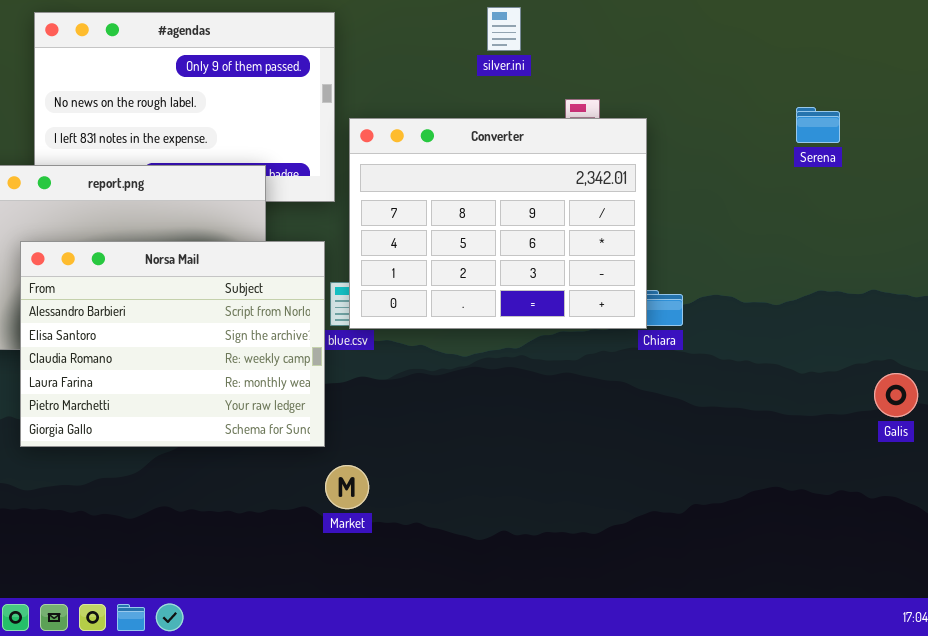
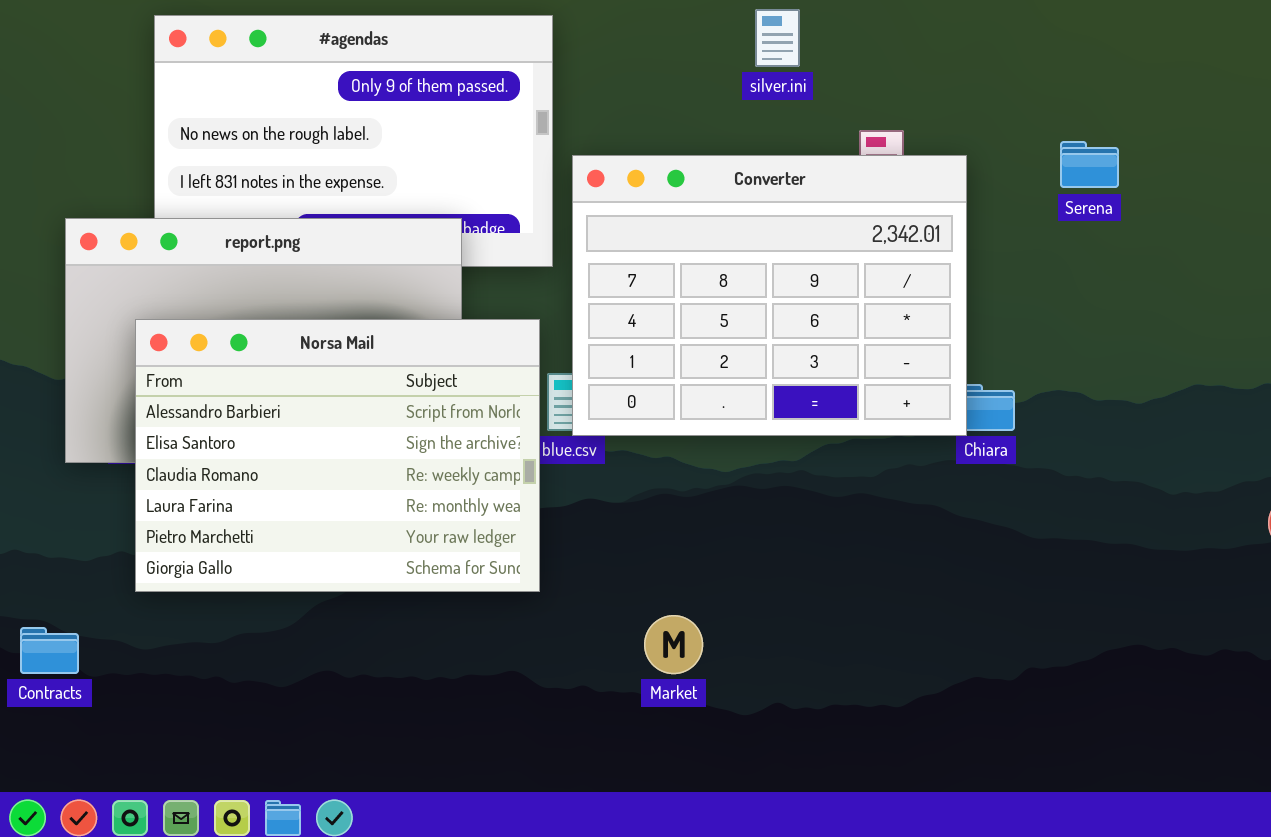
Serena: [796,107,840,143] -> [1060,141,1119,188], moved
Market: [325,465,369,509] -> [644,615,703,674], moved

